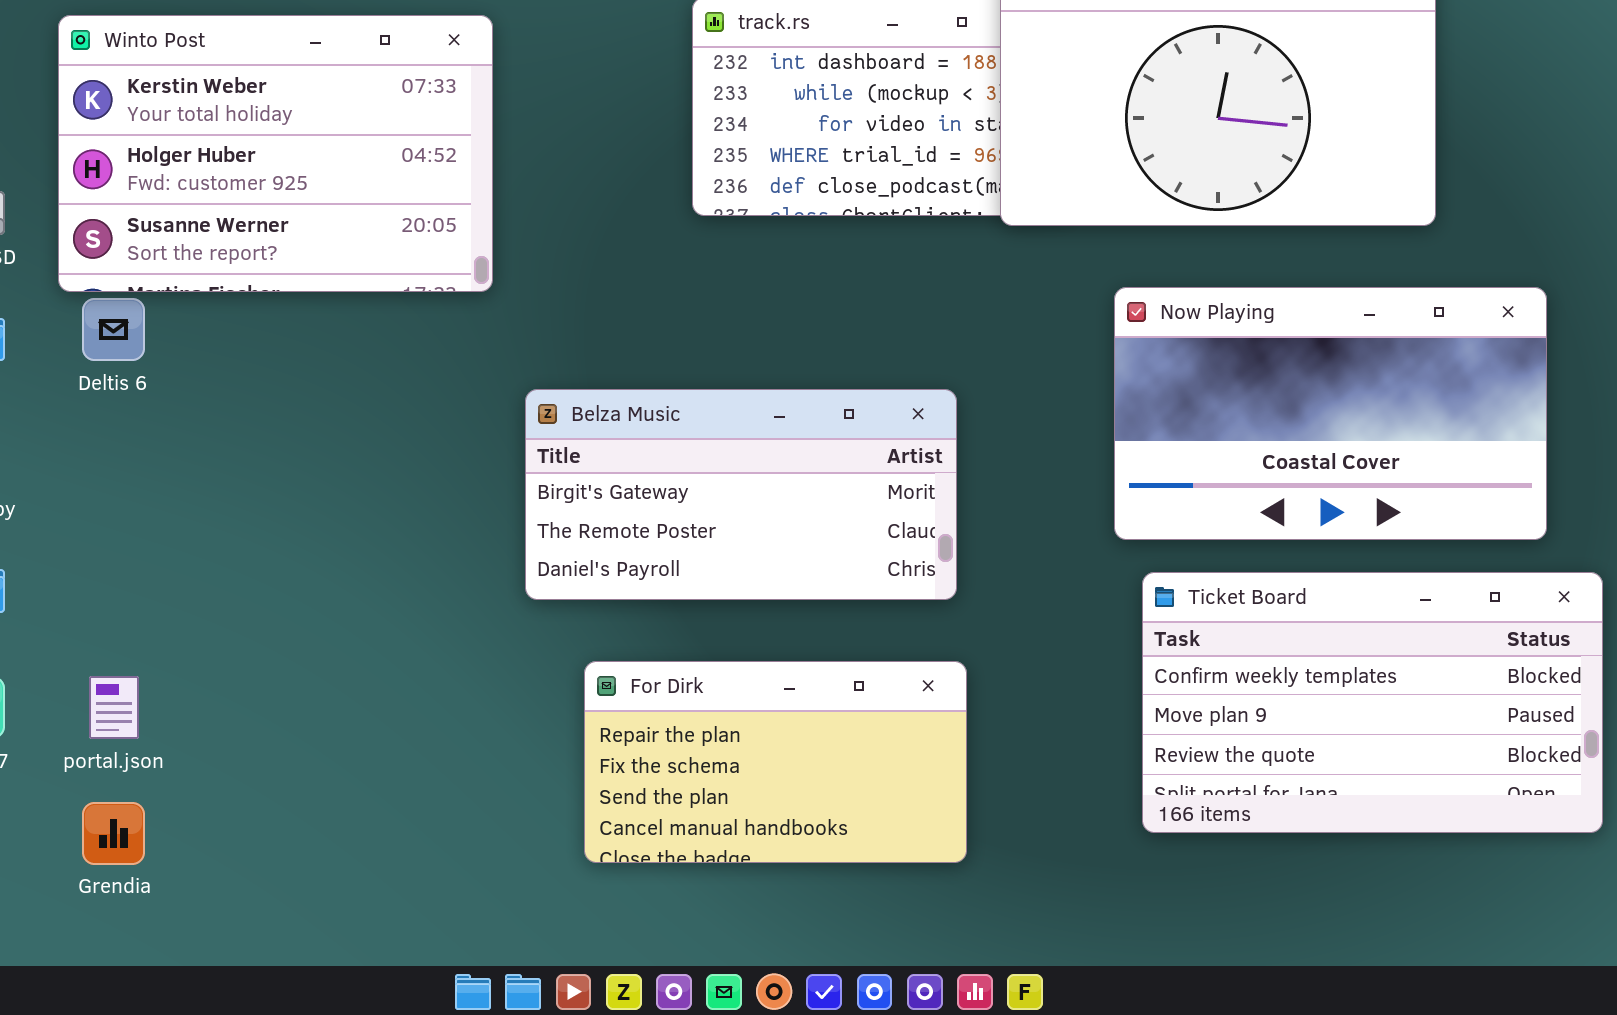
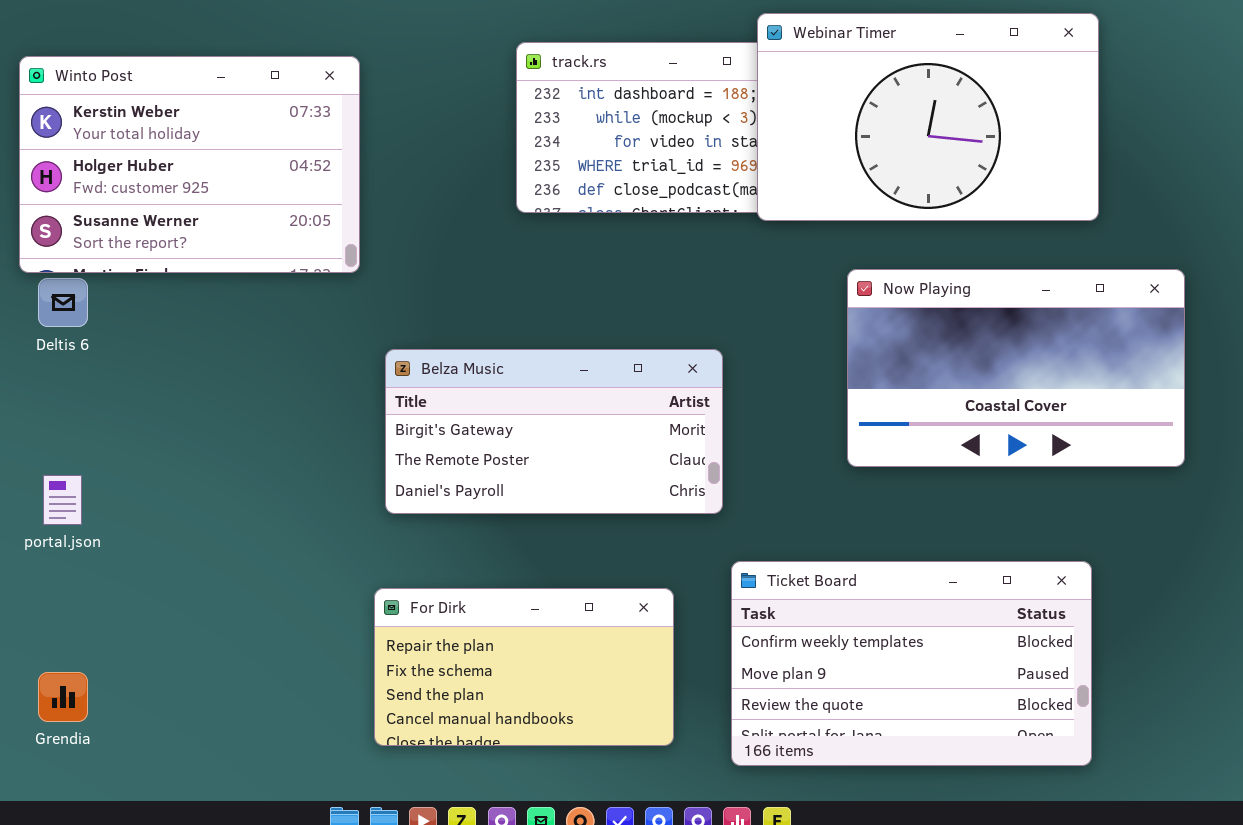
Ticket Board: [1142,572,1603,833] -> [731,561,1092,766], moved
For Dirk: [584,661,967,863] -> [374,588,674,746], moved
portal.json: [89,676,139,739] -> [43,475,82,525], moved

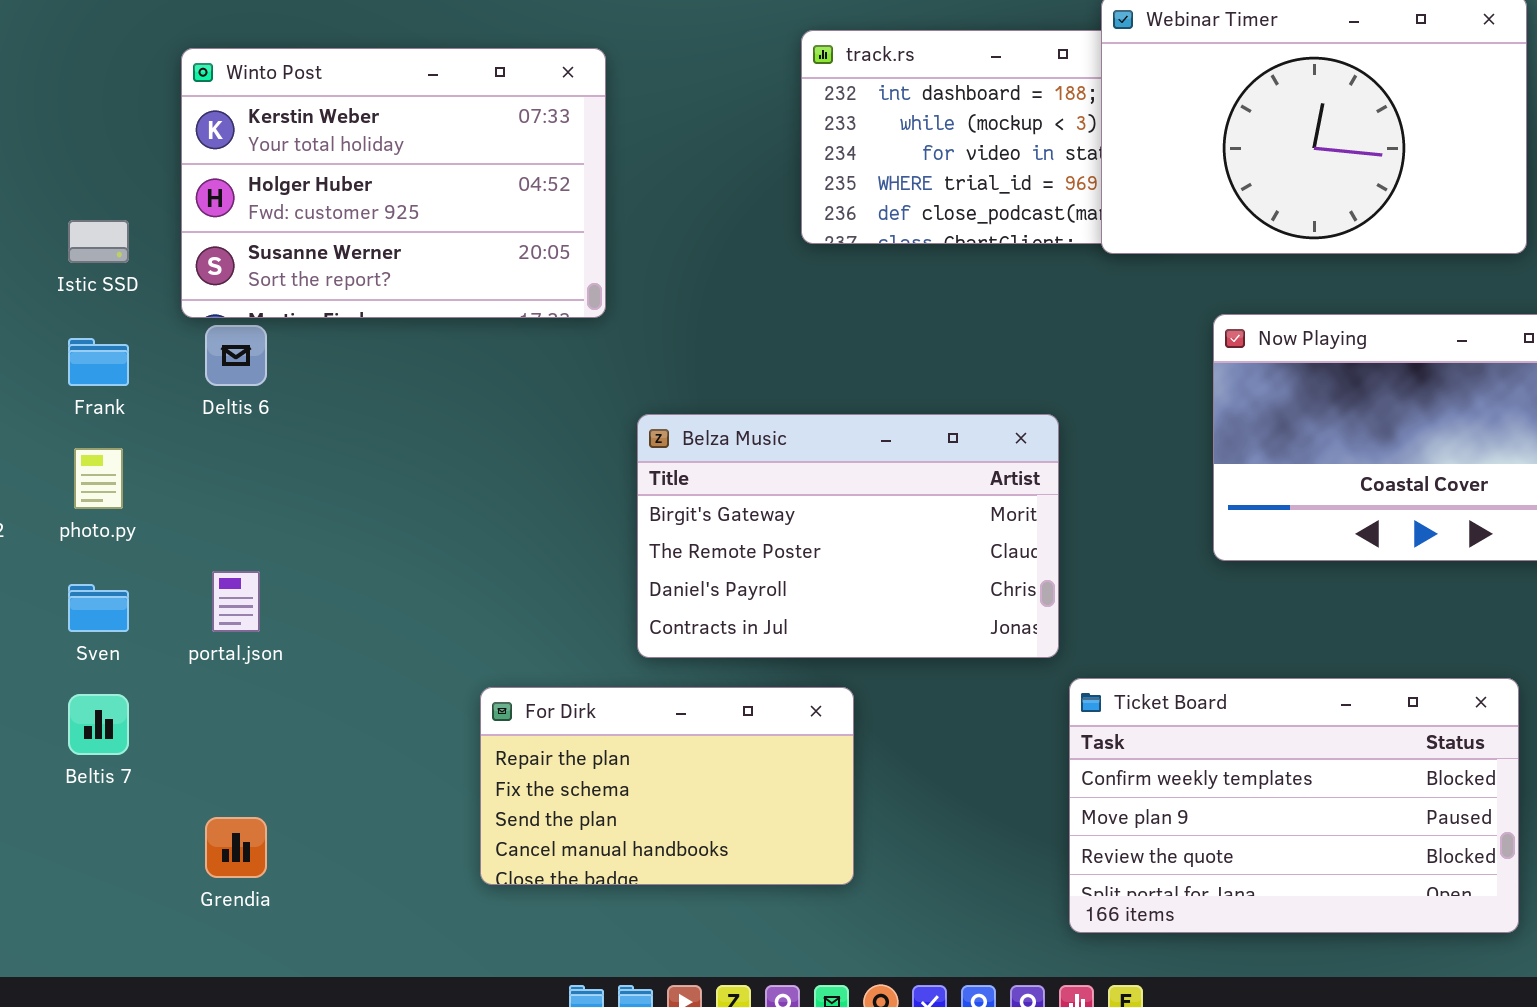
Belza Music: [385,349,723,514] -> [637,414,1059,658], resized
For Dirk: [374,588,674,746] -> [480,687,854,885], moved

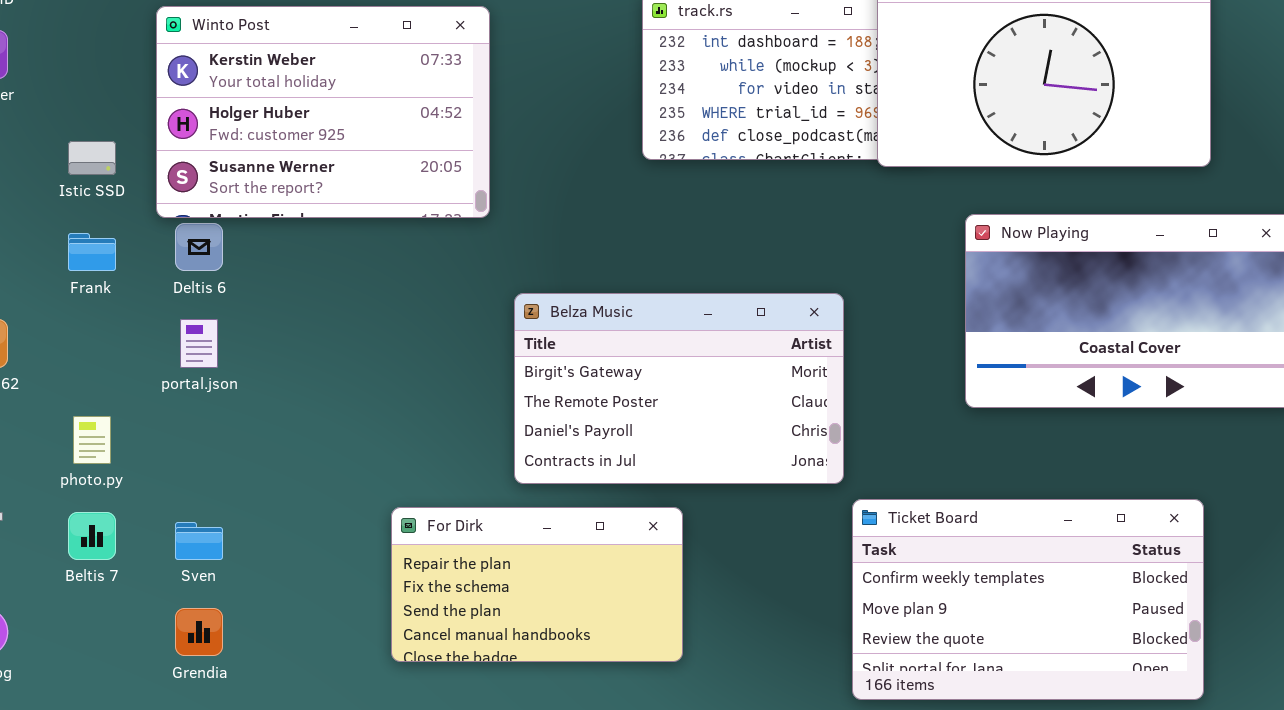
photo.py: [74,448,123,509] -> [73,416,111,464], moved
portal.json: [212,571,260,632] -> [180,319,218,368], moved
Sven: [68,584,129,632] -> [175,522,223,560], moved

